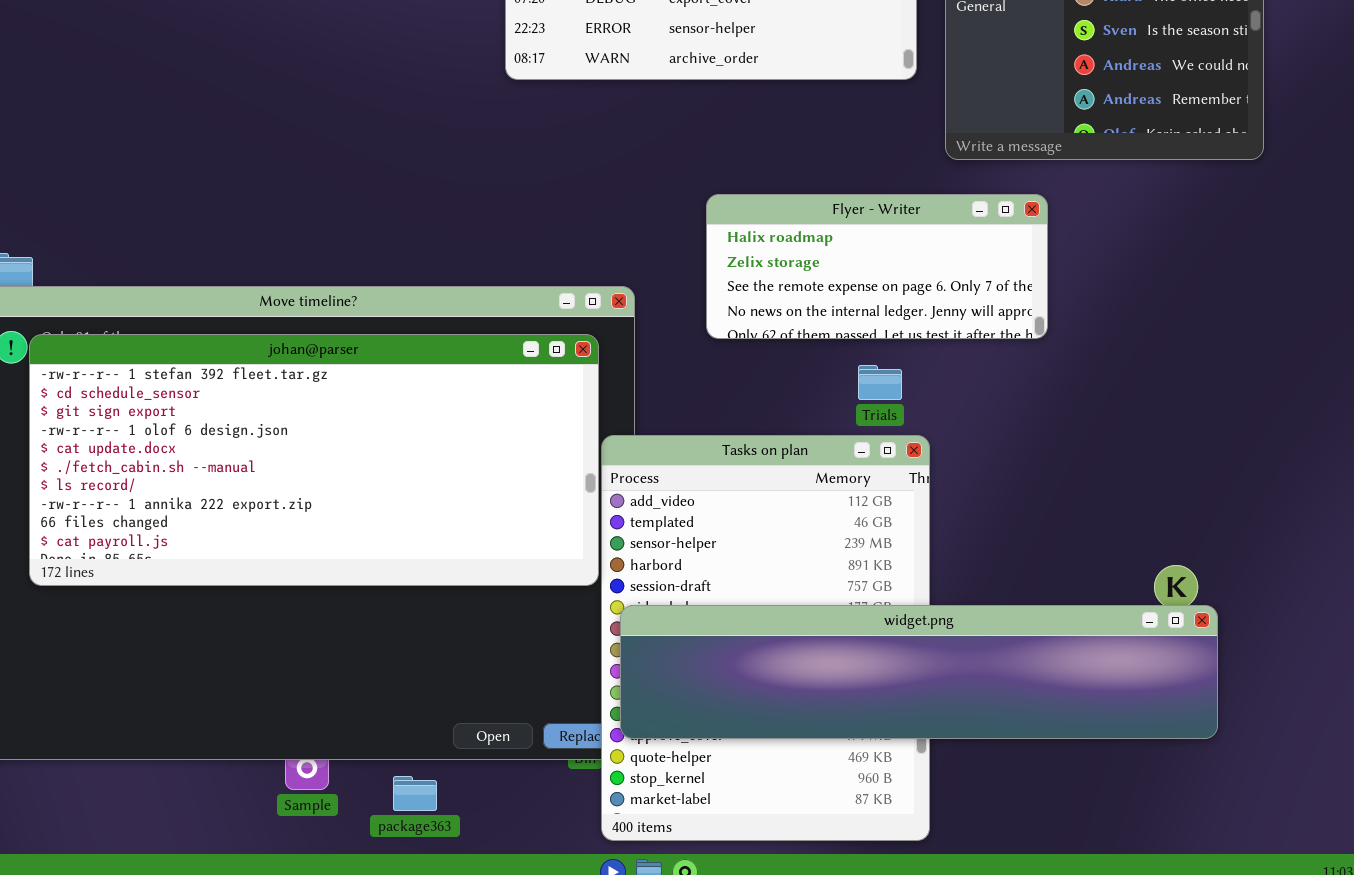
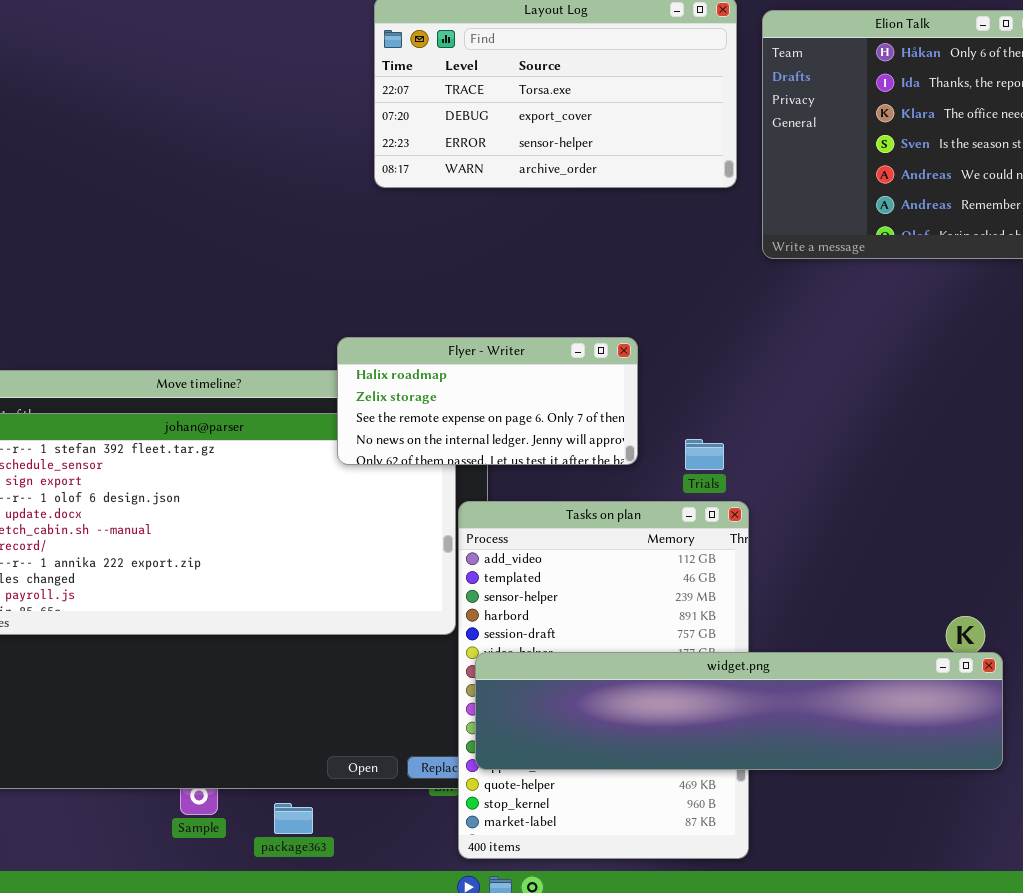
Flyer - Writer: [706,194,1048,339] -> [337,337,638,465], moved

